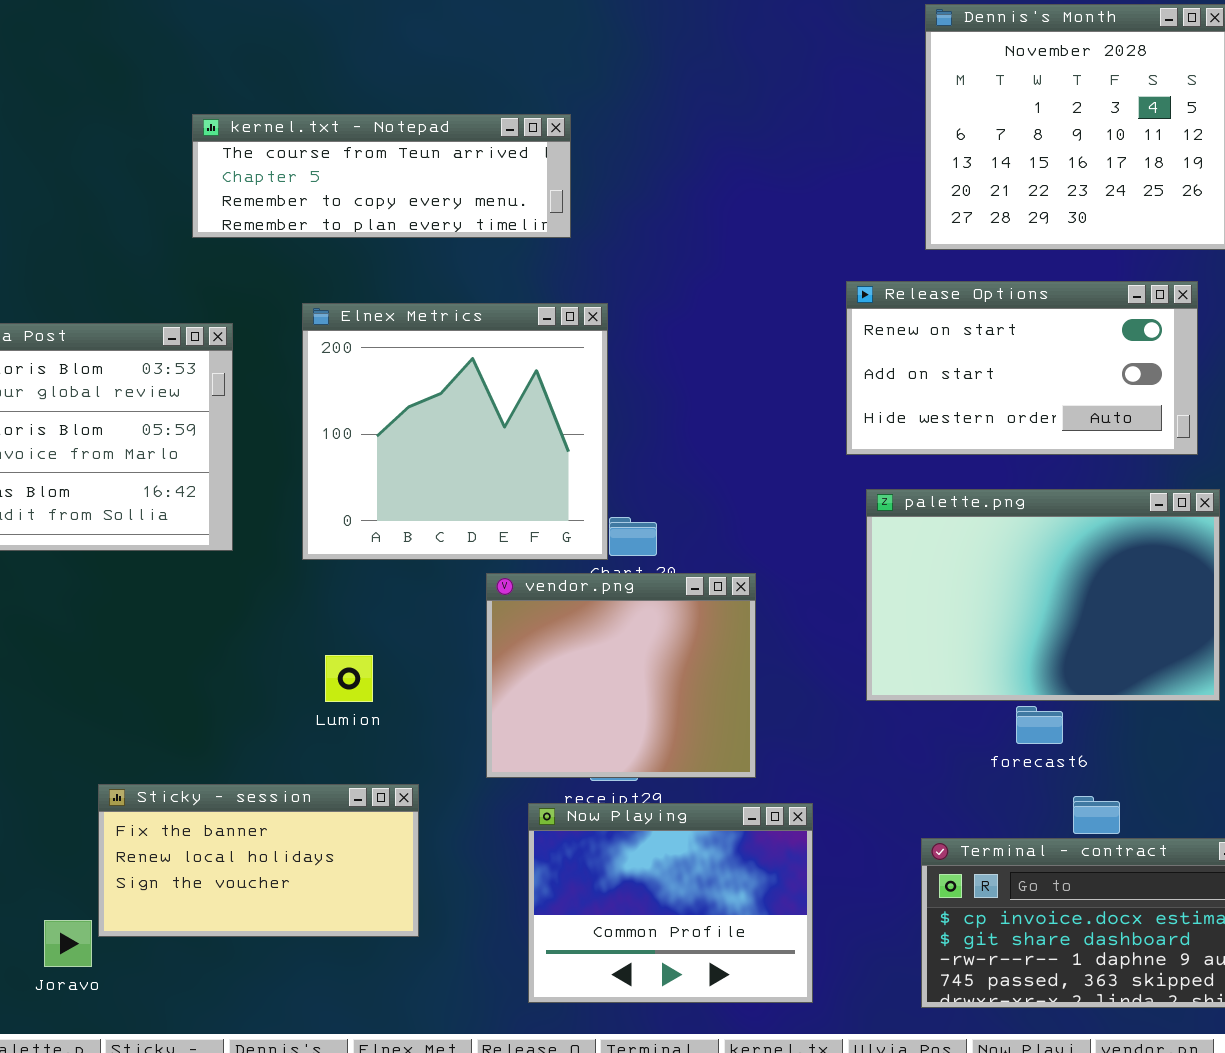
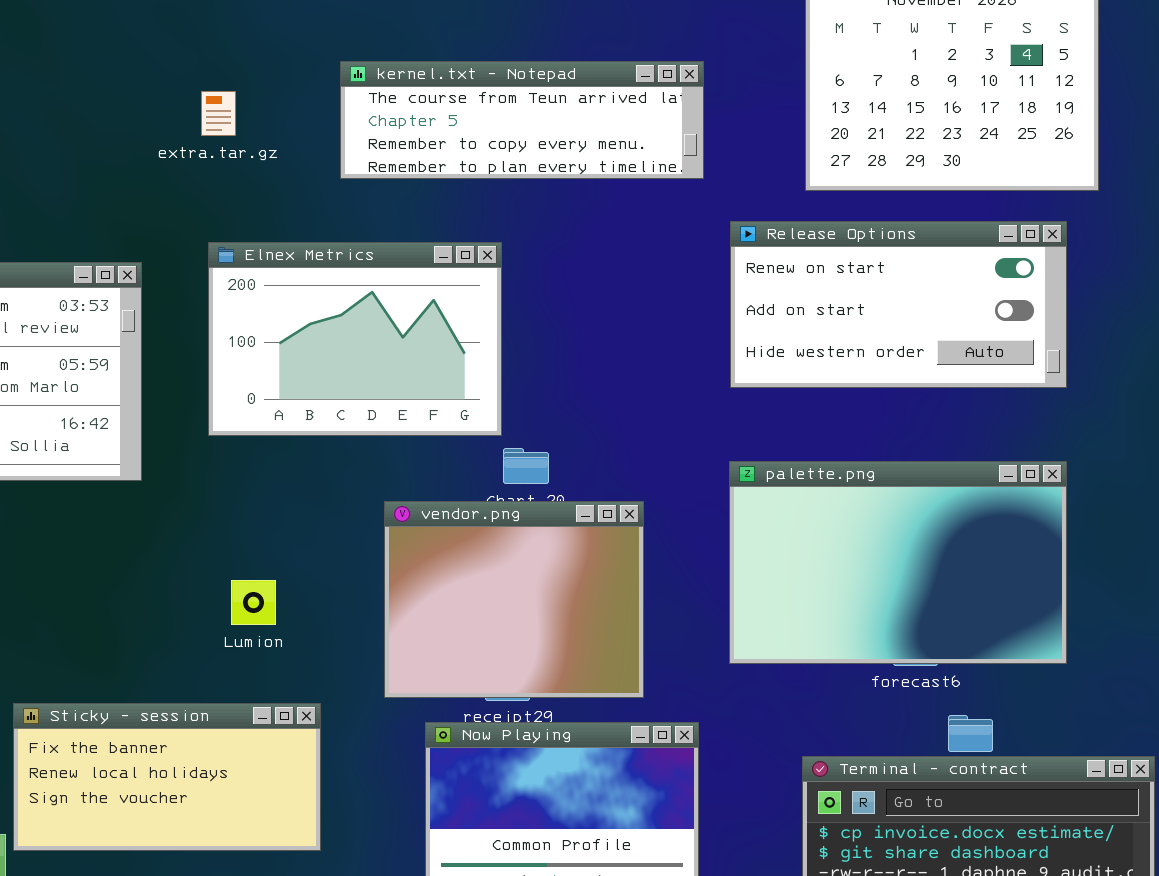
kernel.txt - Notepad: [192,114,571,238] -> [340,61,704,179], moved
Elnex Metrics: [302,303,608,560] -> [208,242,502,436], resized
palette.png: [866,489,1220,701] -> [729,461,1067,664], moved

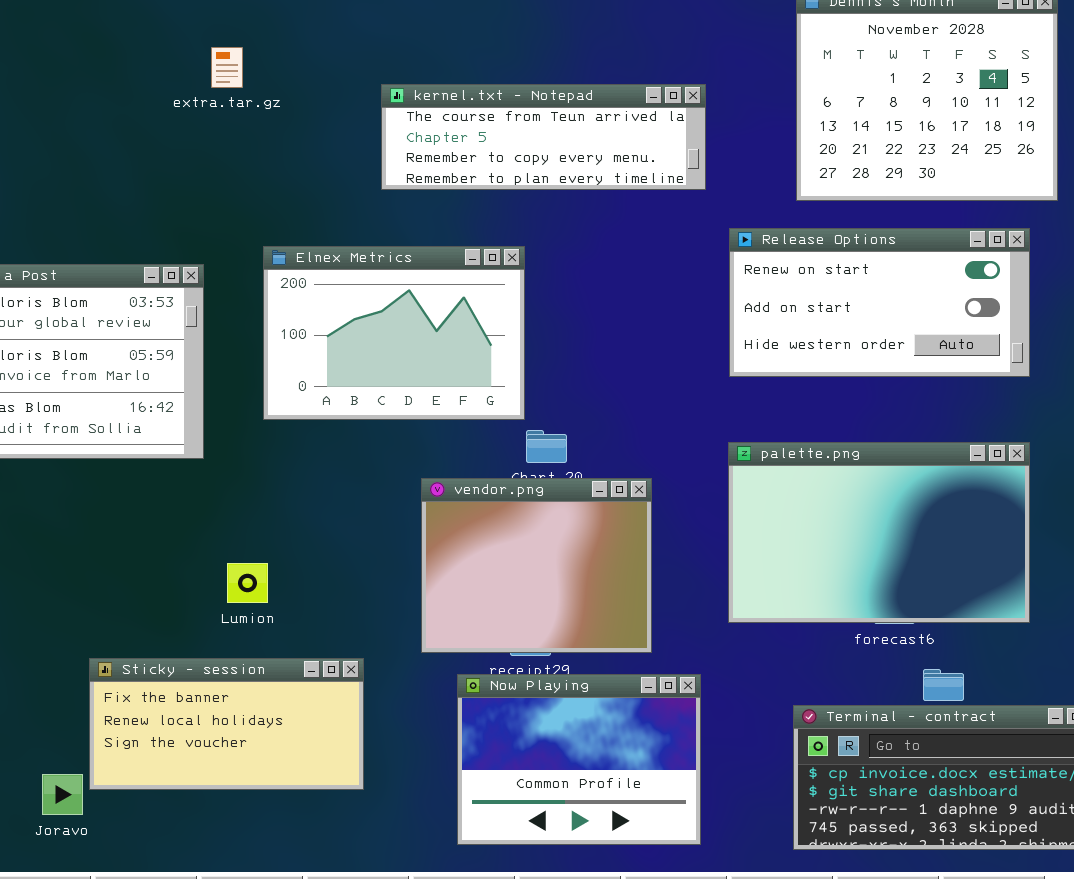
extra.tar.gz: [201,91,236,136] -> [211,47,243,88], moved
Lumion: [231,580,276,625] -> [227,563,268,603], moved

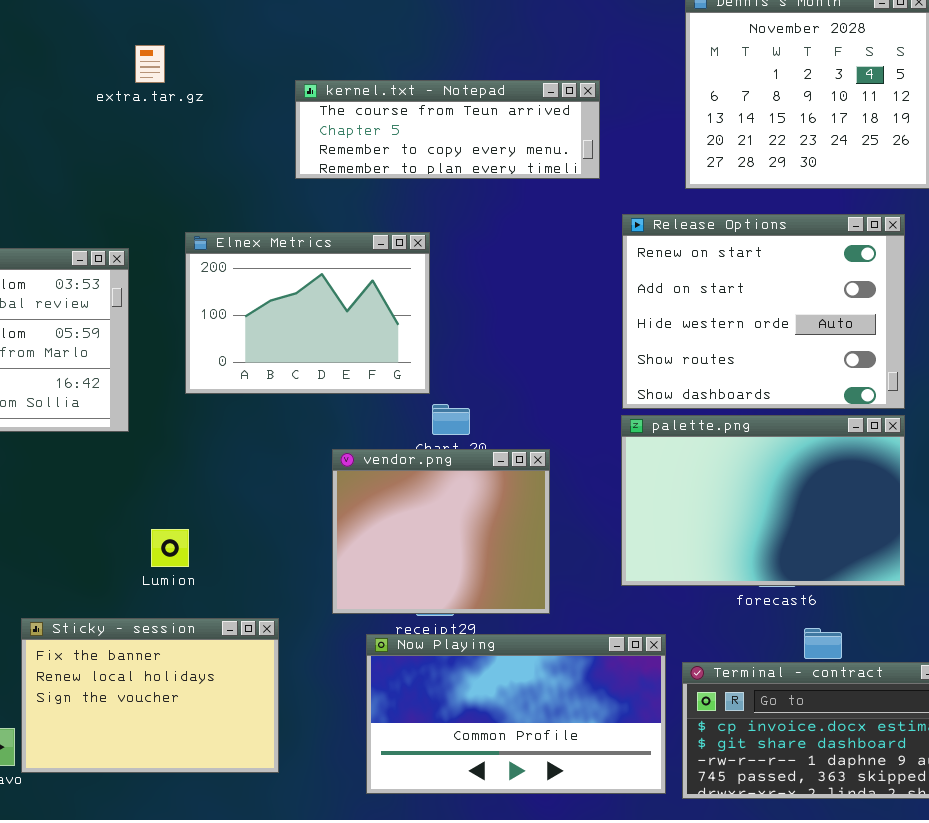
Release Options: [729,228,1030,377] -> [622,214,905,409], resized
Sticky - session: [89,658,364,790] -> [21,618,279,773], resized
Now Playing: [457,674,701,845] -> [366,634,666,794], resized

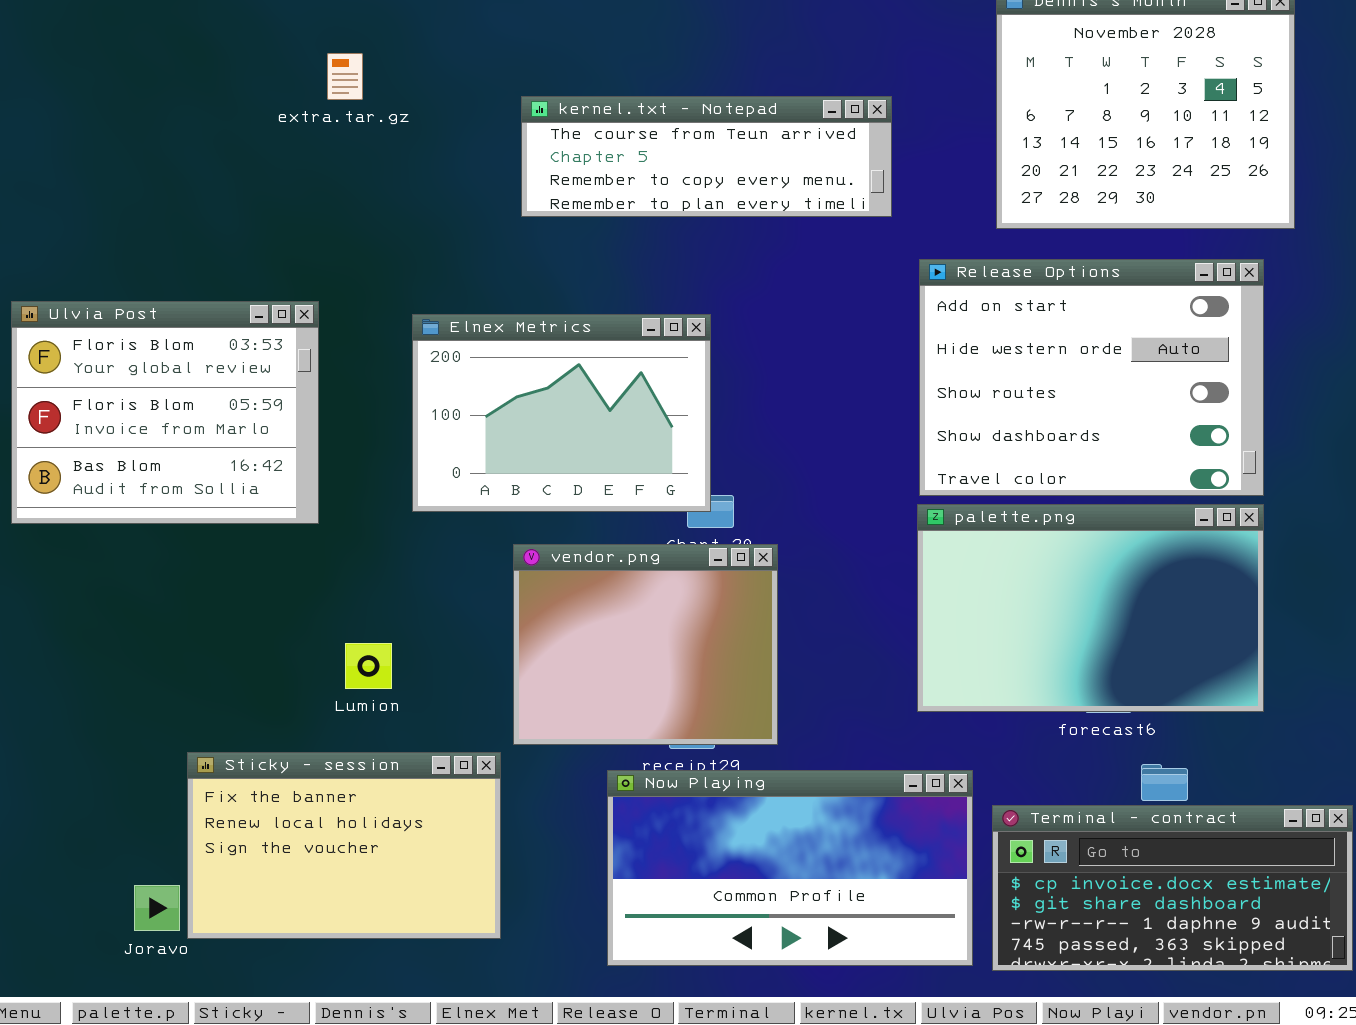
Release Options: [622,214,905,409] -> [919,259,1264,496], scrolled down 1 row
Elnex Metrics: [185,232,430,394] -> [412,314,711,512], moved
vendor.png: [332,449,550,614] -> [513,544,778,745], moved

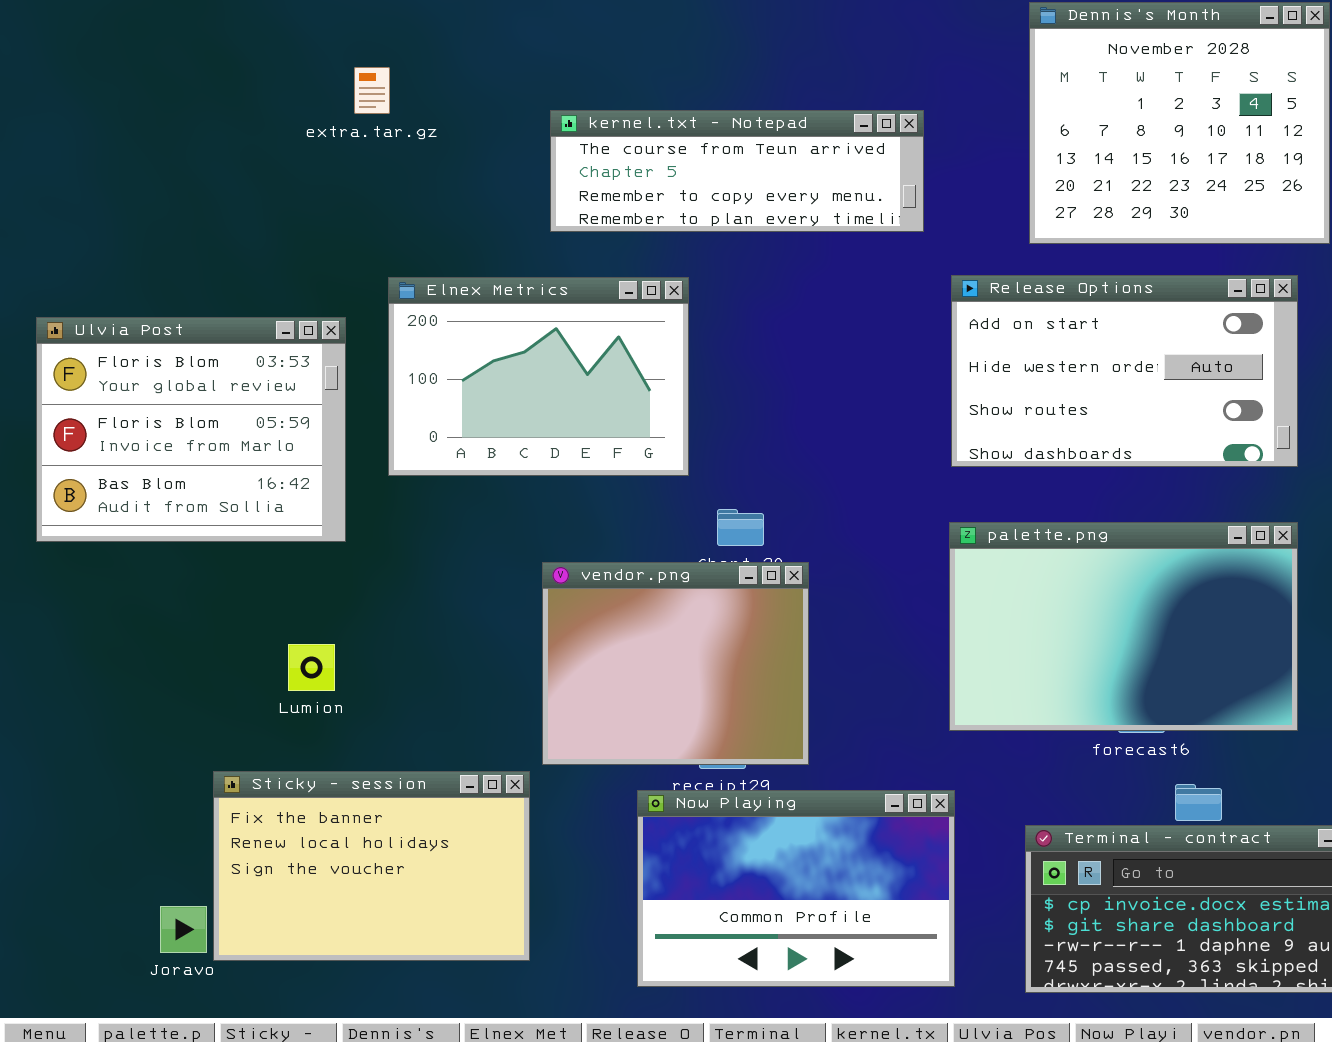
Release Options: [919,259,1264,496] -> [951,275,1298,467], resized
Elnex Metrics: [412,314,711,512] -> [388,277,689,476], moved
Lumion: [345,643,392,689] -> [288,644,335,691], moved
Now Playing: [607,770,973,966] -> [637,790,955,987], resized

